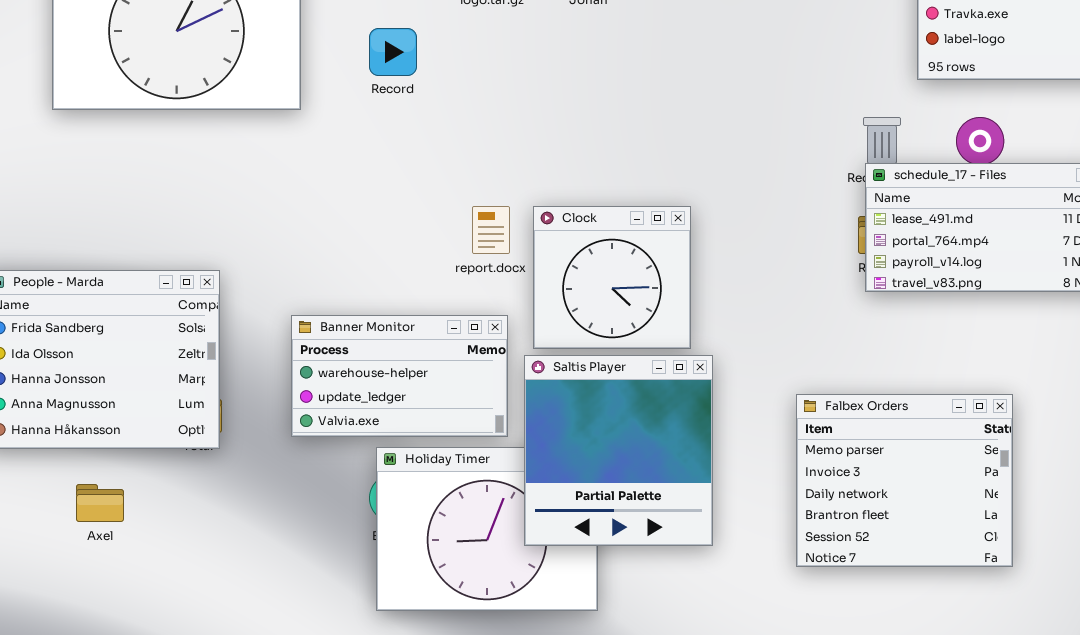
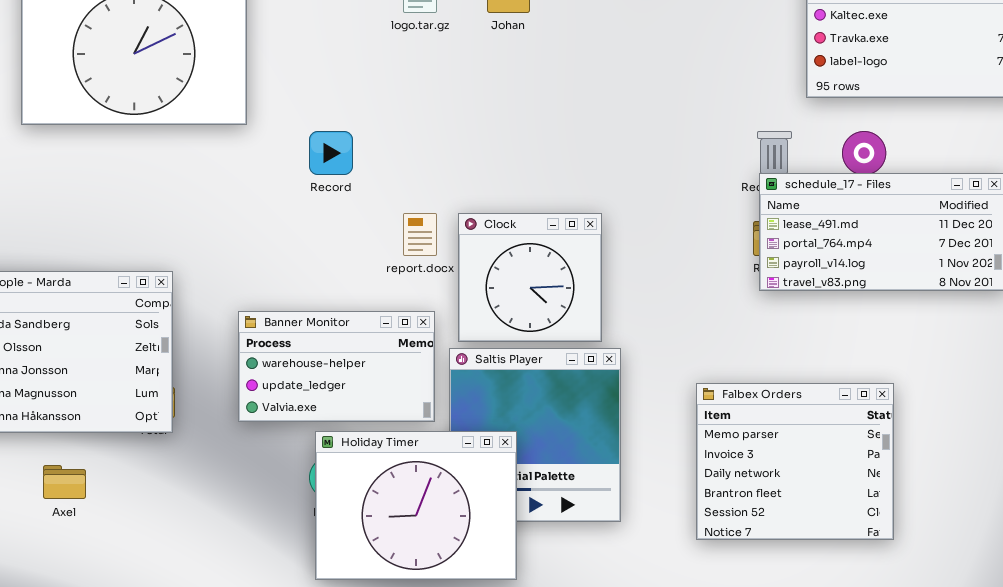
Record: [369,28,417,76] -> [309,131,353,175], moved
Holiday Timer: [376,447,598,611] -> [315,431,517,580], raised

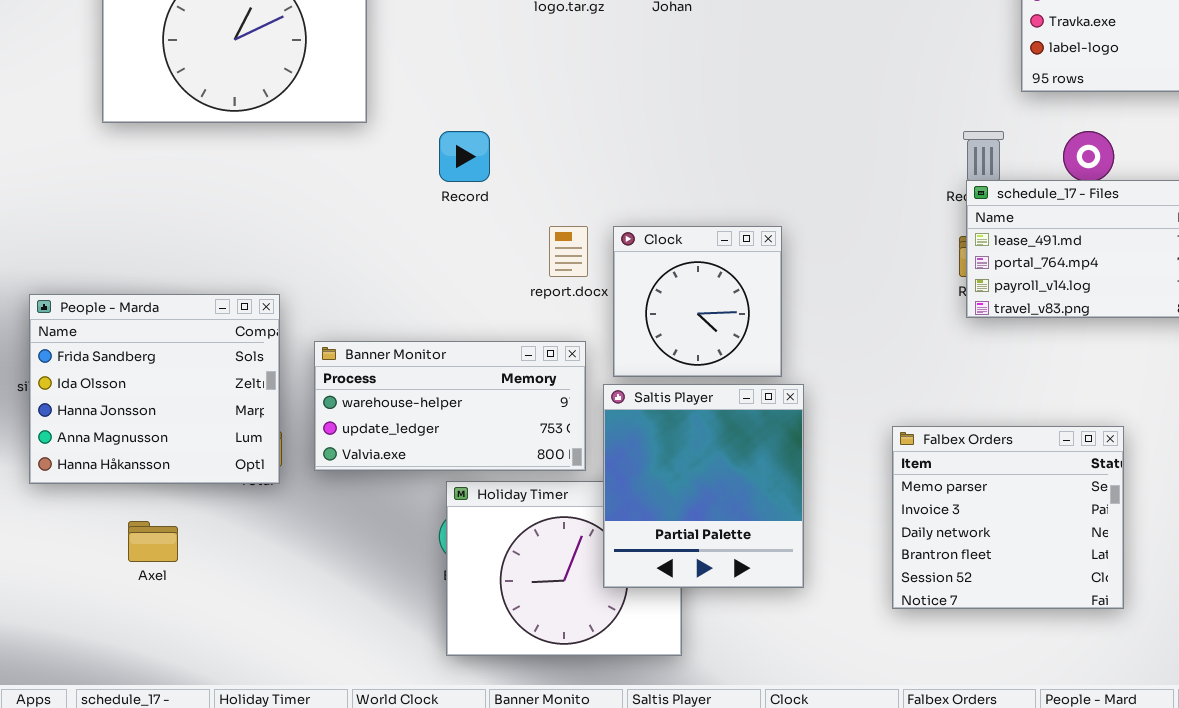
Banner Monitor: [238,311,435,422] -> [314,341,586,471], resized
Saltis Player: [449,348,621,522] -> [603,384,804,588], raised

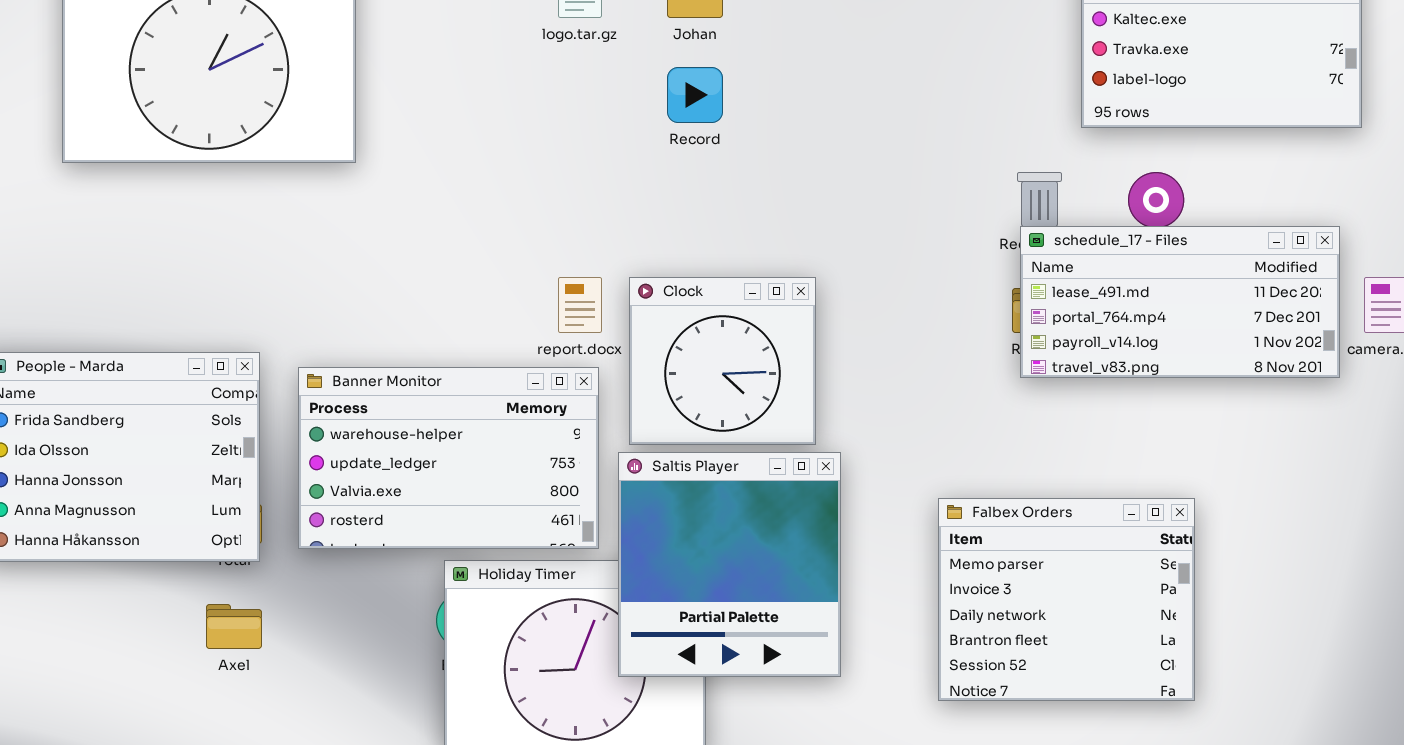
Record: [439,131,490,182] -> [667,67,723,123], moved
Banner Monitor: [314,341,586,471] -> [298,367,599,549], resized
Axel: [128,521,178,562] -> [206,604,262,649], moved

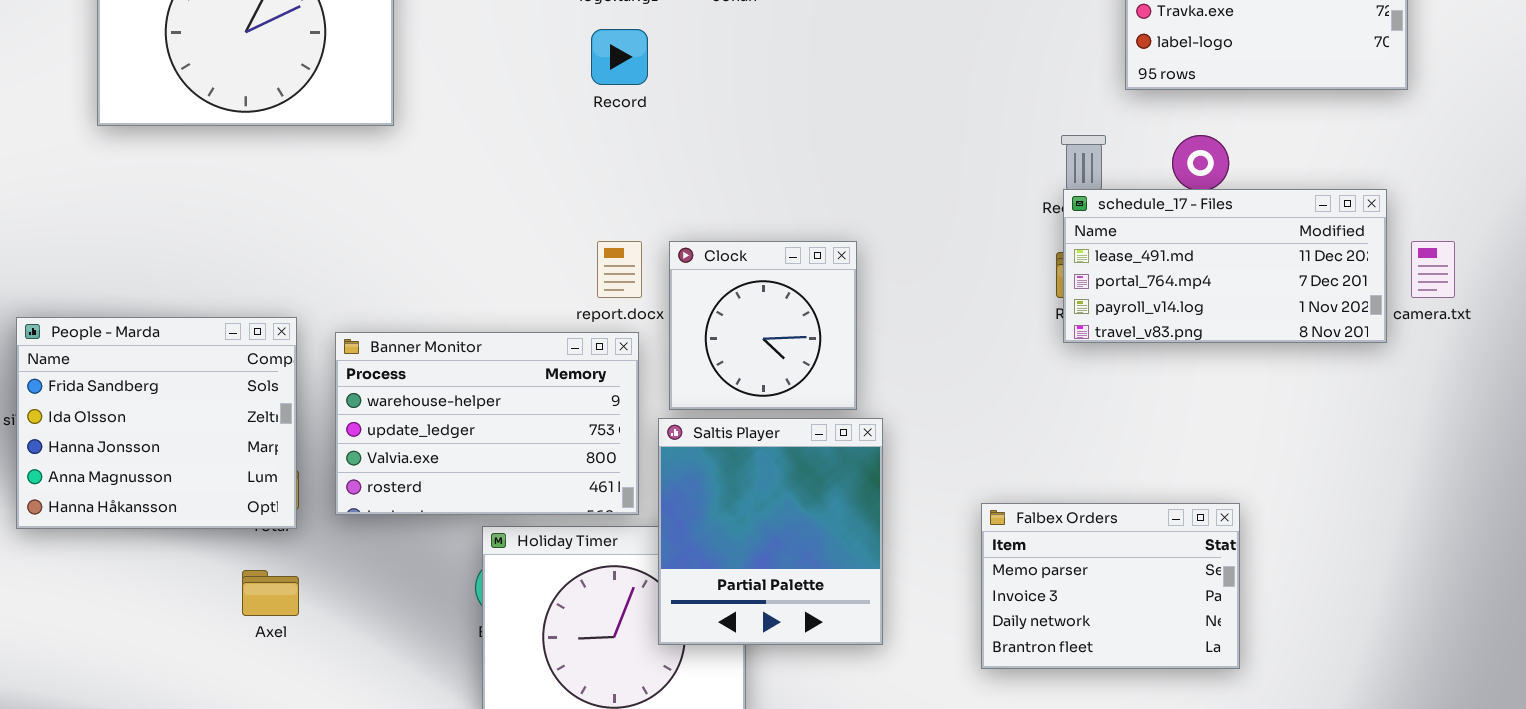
Record: [667,67,723,123] -> [591,29,648,85], moved
Falbex Orders: [938,498,1195,701] -> [981,503,1240,669], resized

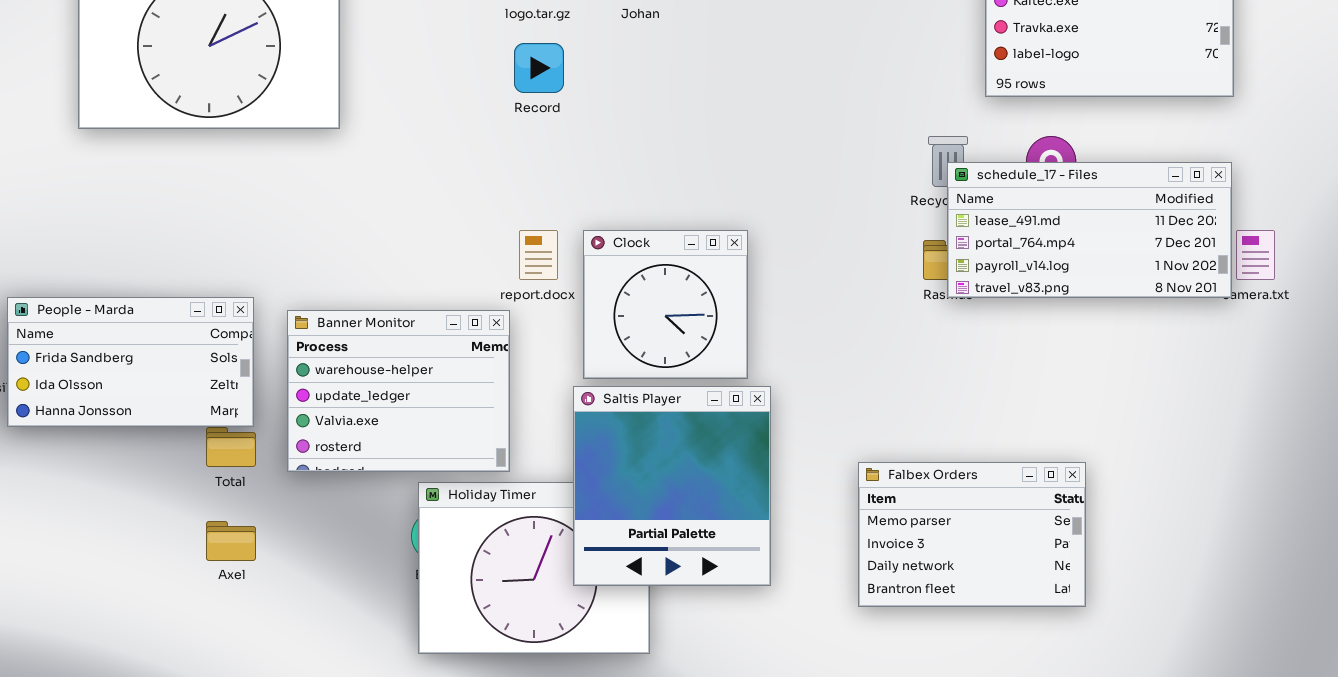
schedule_17 - Files: [1063,189,1387,343] -> [947,162,1232,298], moved
People - Marda: [16,317,297,529] -> [7,297,254,427], resized
Banner Monitor: [335,332,639,515] -> [287,310,510,472], resized

